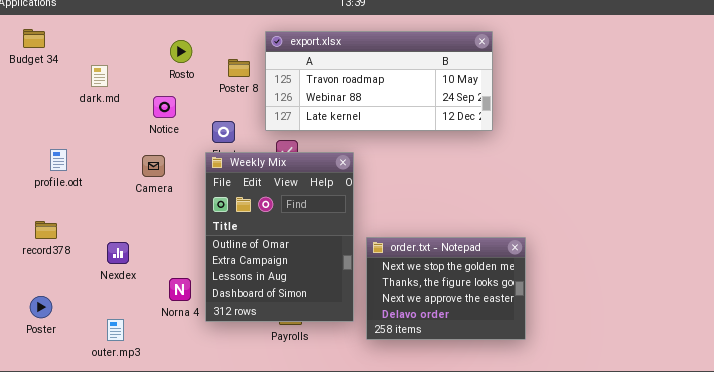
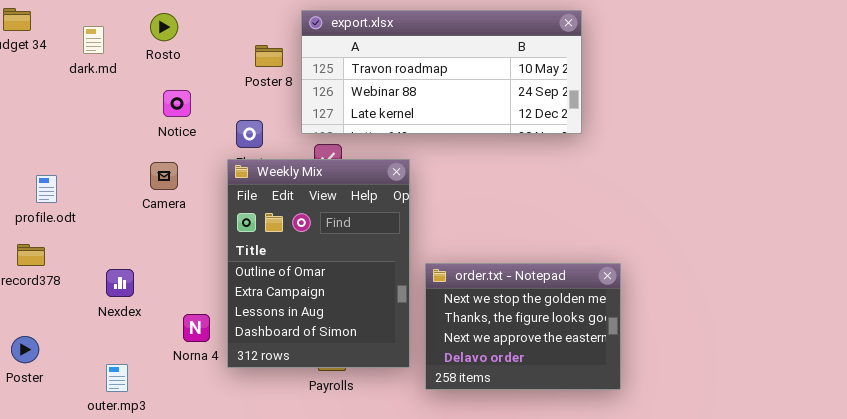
Rosto: [170,40,192,63] -> [150,13,178,41], moved
dark.md: [91,65,108,87] -> [83,26,104,54], moved
profile.odt: [50,149,67,171] -> [36,175,57,203], moved

